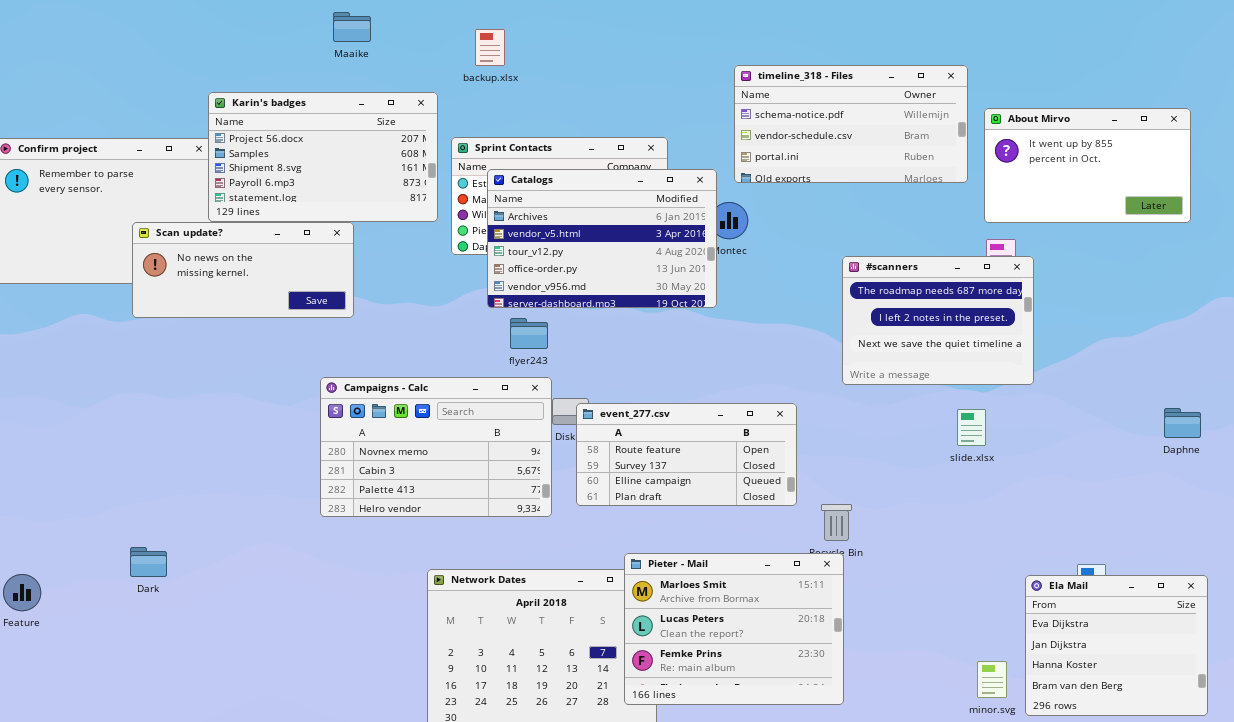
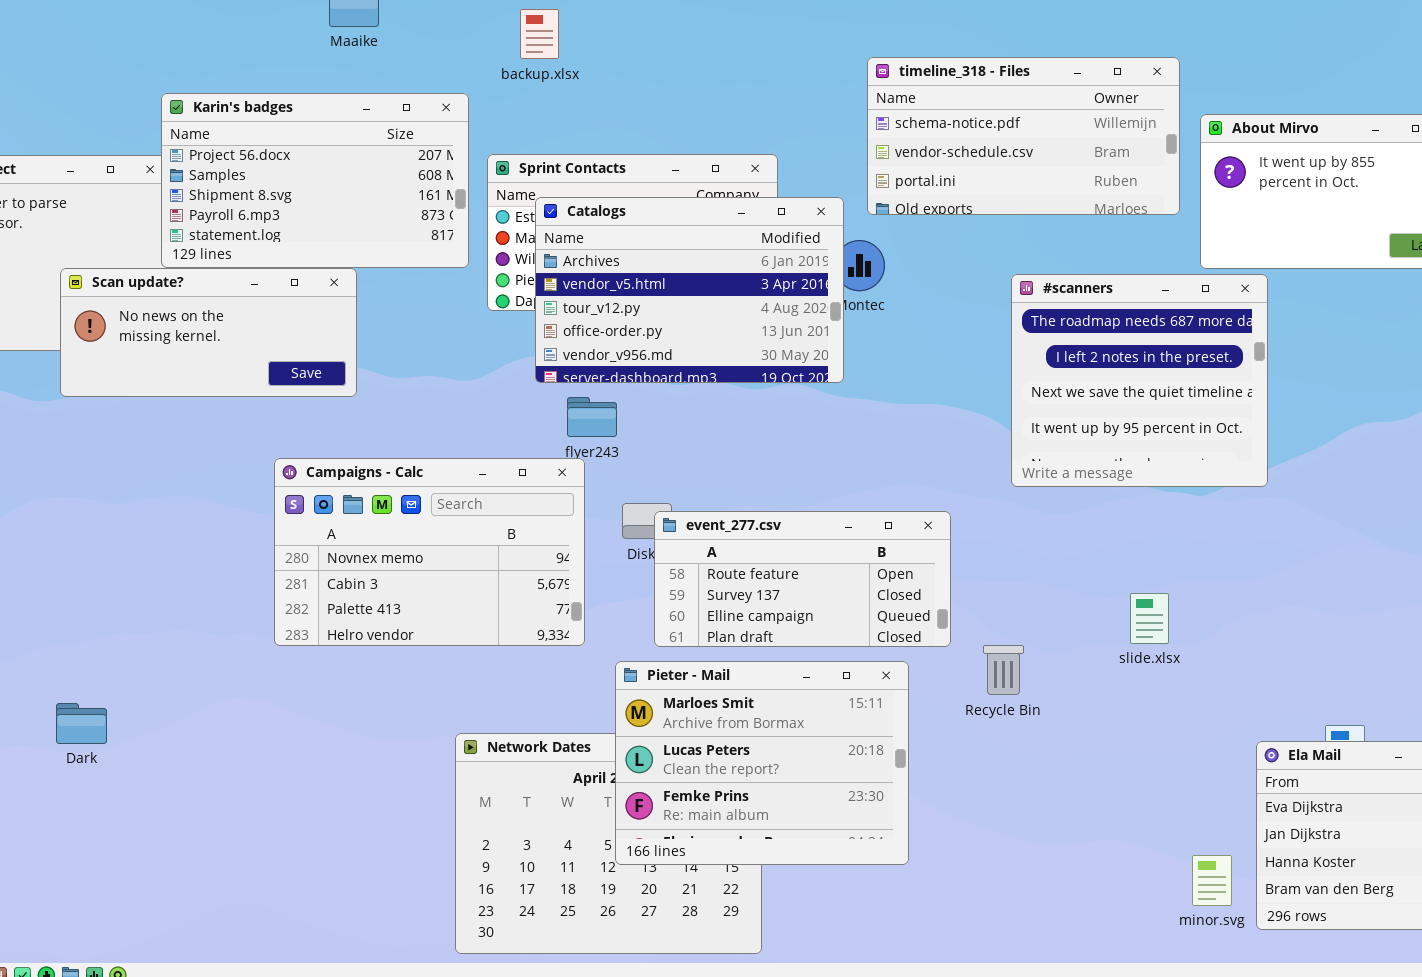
#scanners: [842,256,1034,385] -> [1011,274,1268,487], resized
Campaigns - Calc: [320,377,552,517] -> [274,458,585,646], moved
slide.xlsx: [957,409,986,446] -> [1130,593,1169,644], moved
Pieter - Mail: [624,553,844,705] -> [615,661,909,865], moved

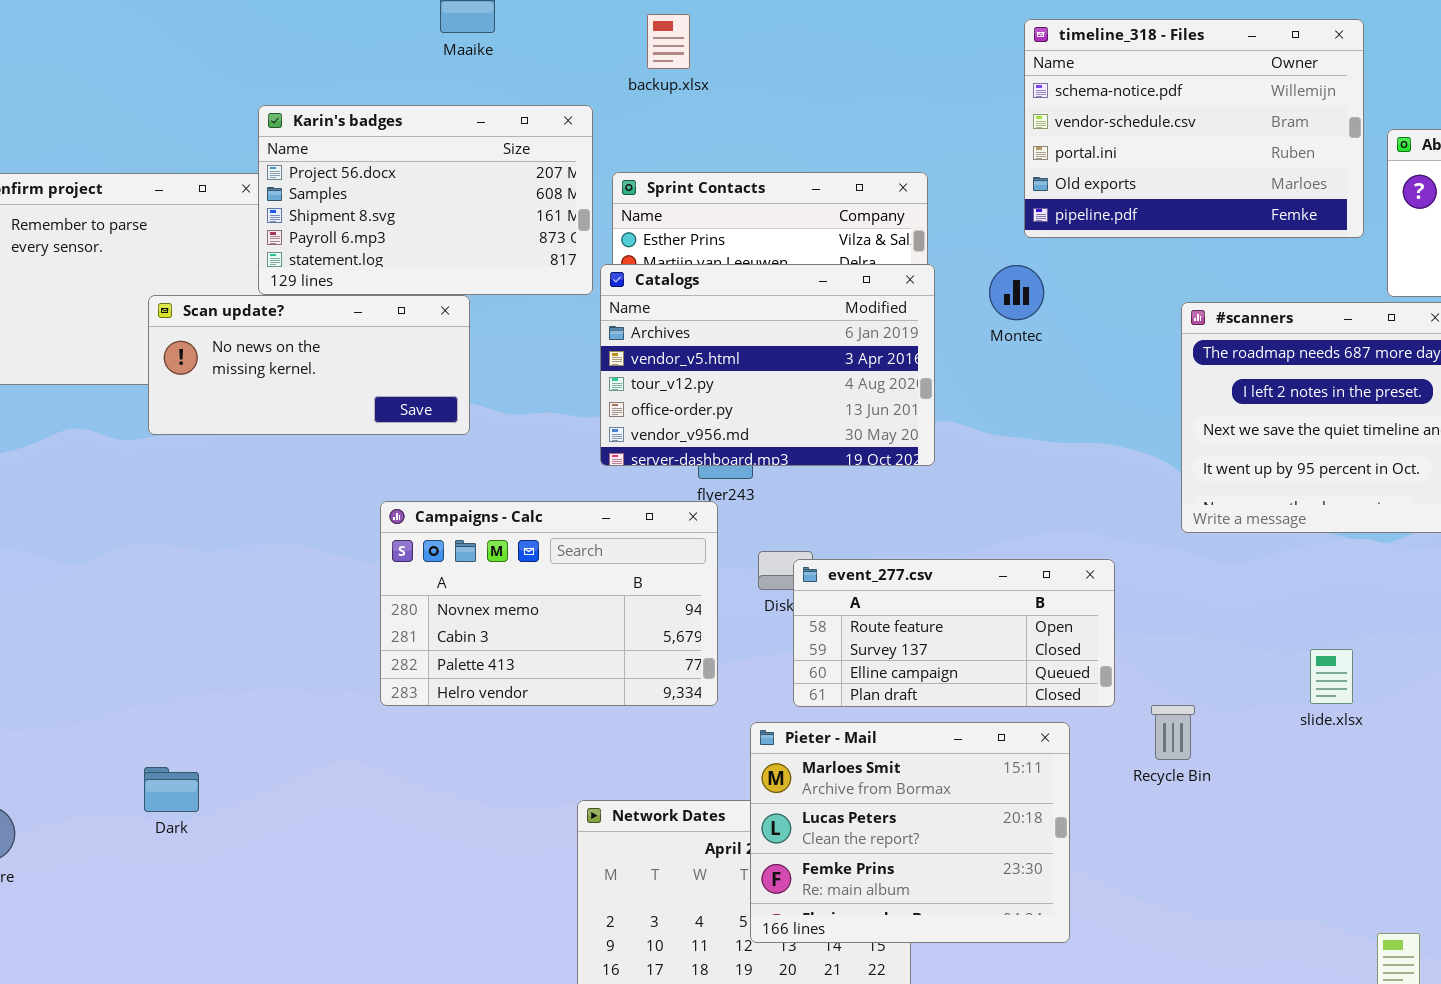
timeline_318 - Files: [867,57,1180,215] -> [1024,19,1364,238], resized
Catalogs: [535,197,844,383] -> [600,264,935,466], moved

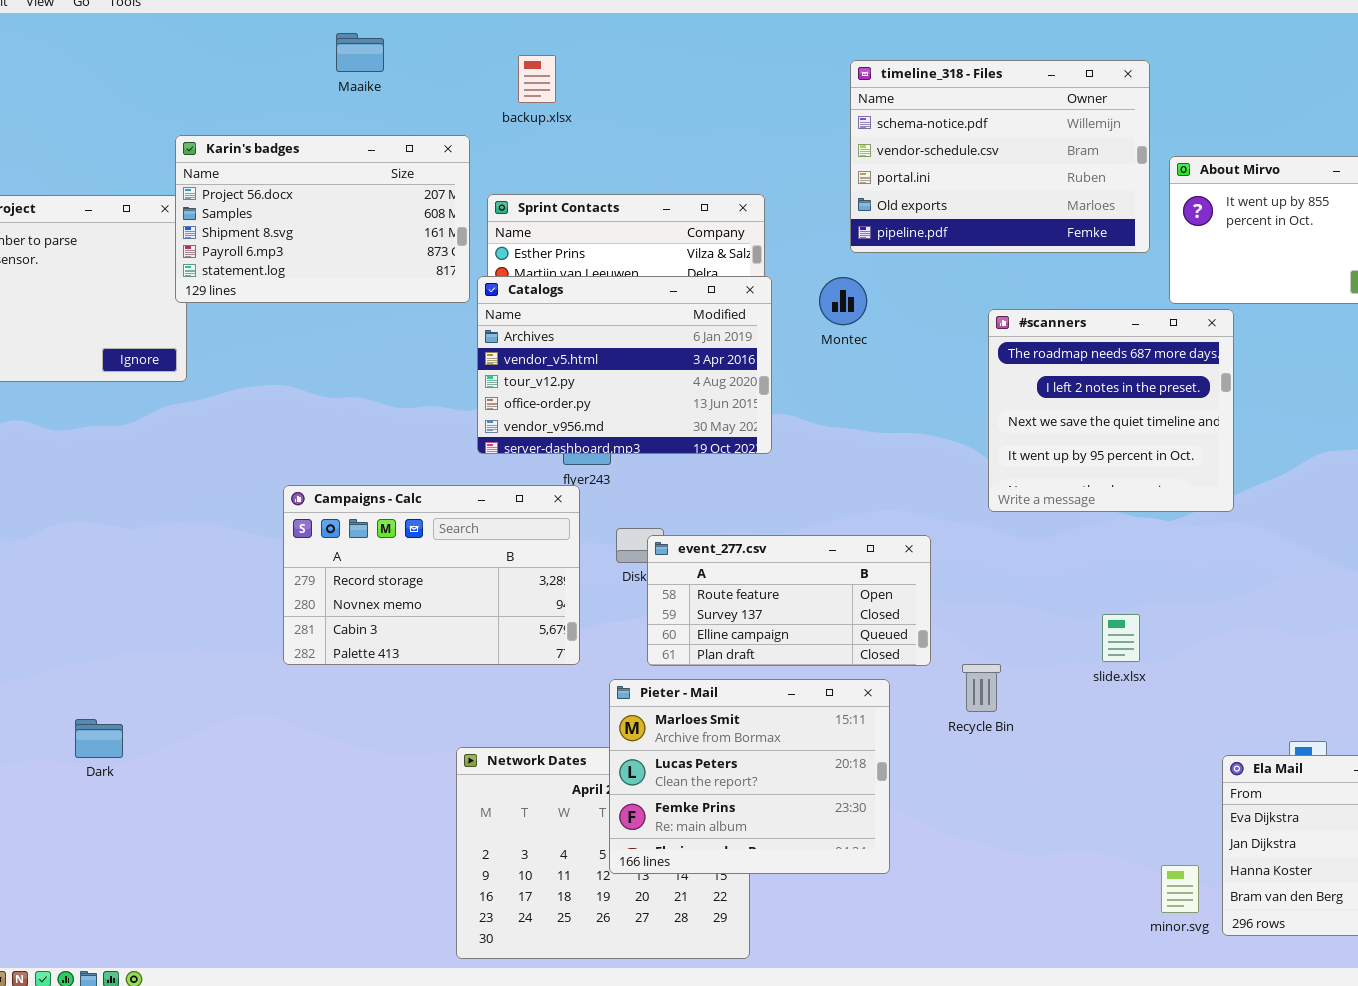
Scan update?: [148,295,470,435] -> none, closed
Campaigns - Calc: [380,501,718,706] -> [283,485,580,665], scrolled up 1 row

